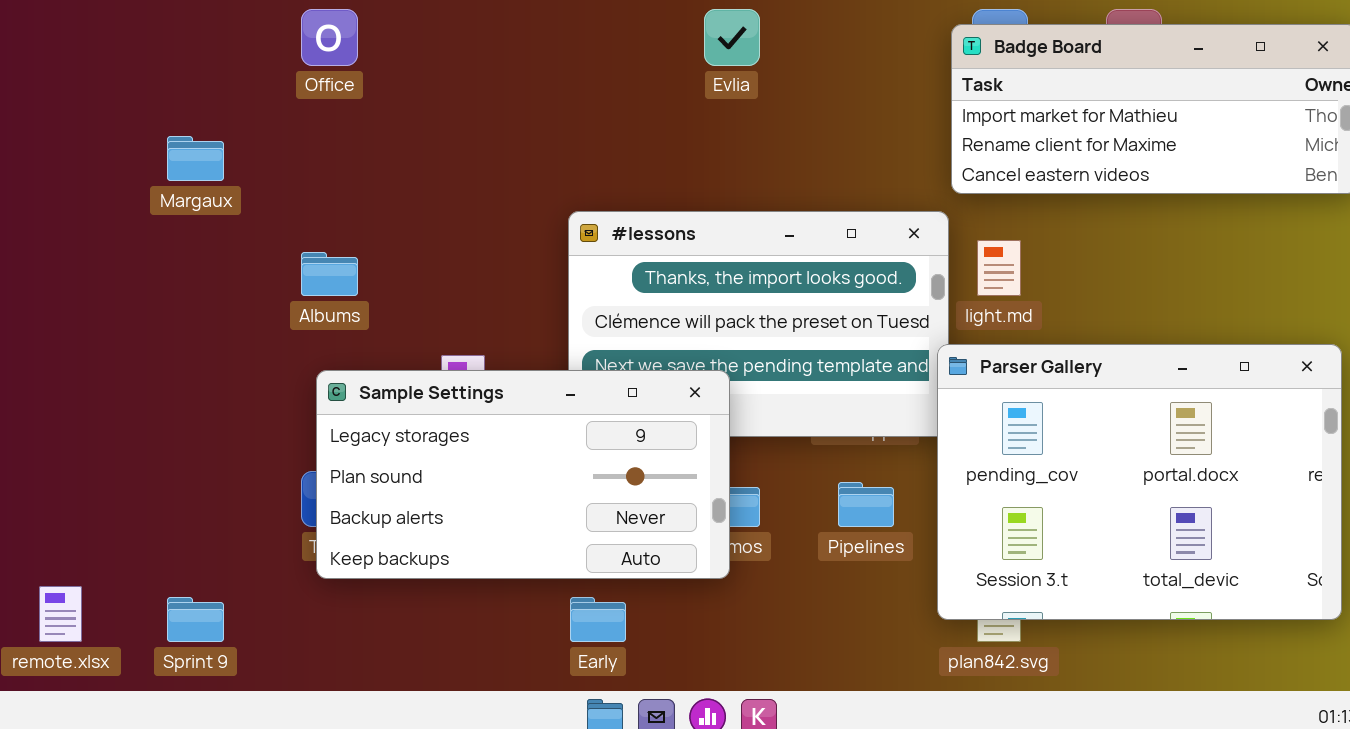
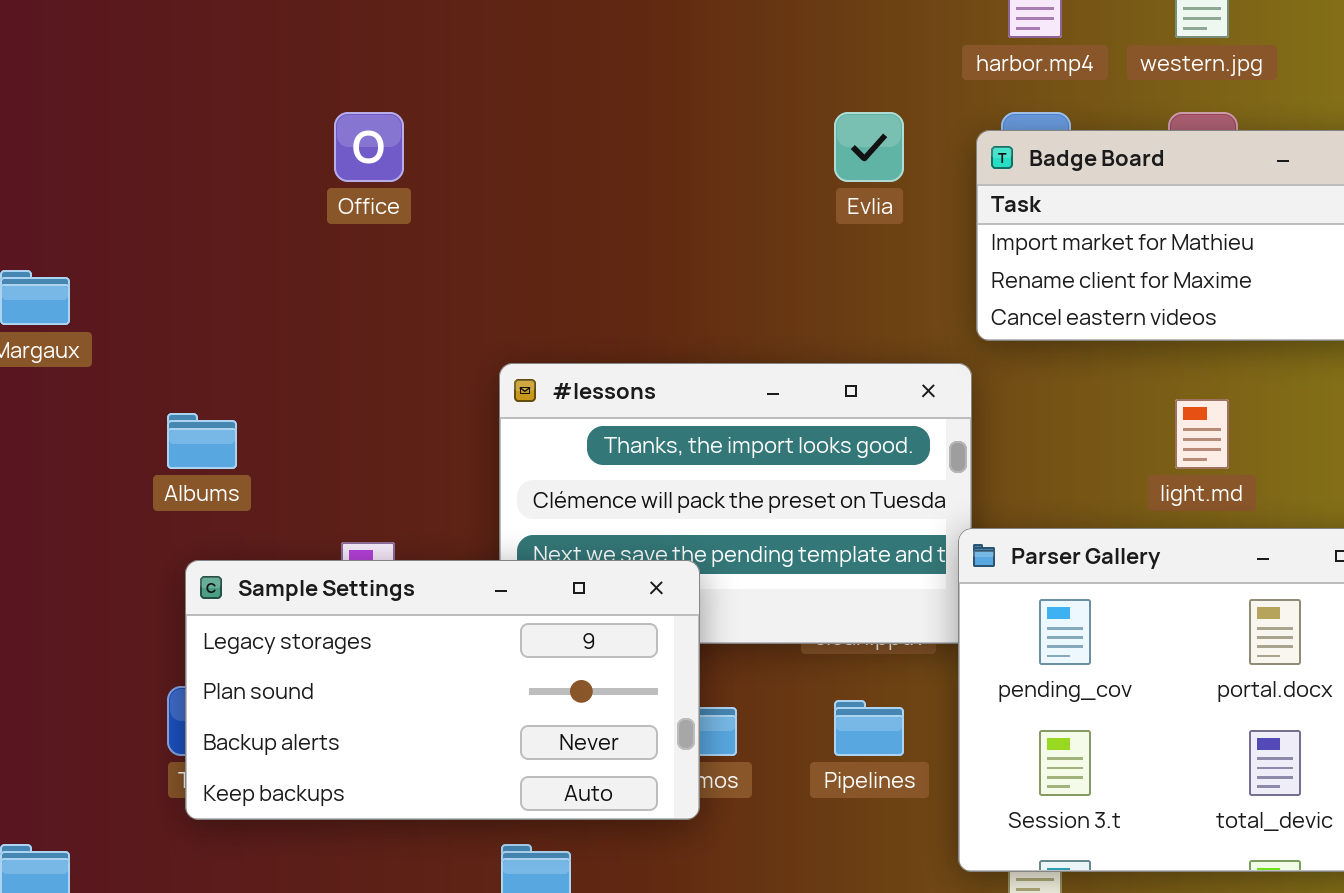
Office: [301,9,358,66] -> [334,112,404,182], moved
Evlia: [704,9,760,66] -> [834,112,904,182], moved
light.md: [977,240,1021,296] -> [1175,399,1229,469], moved

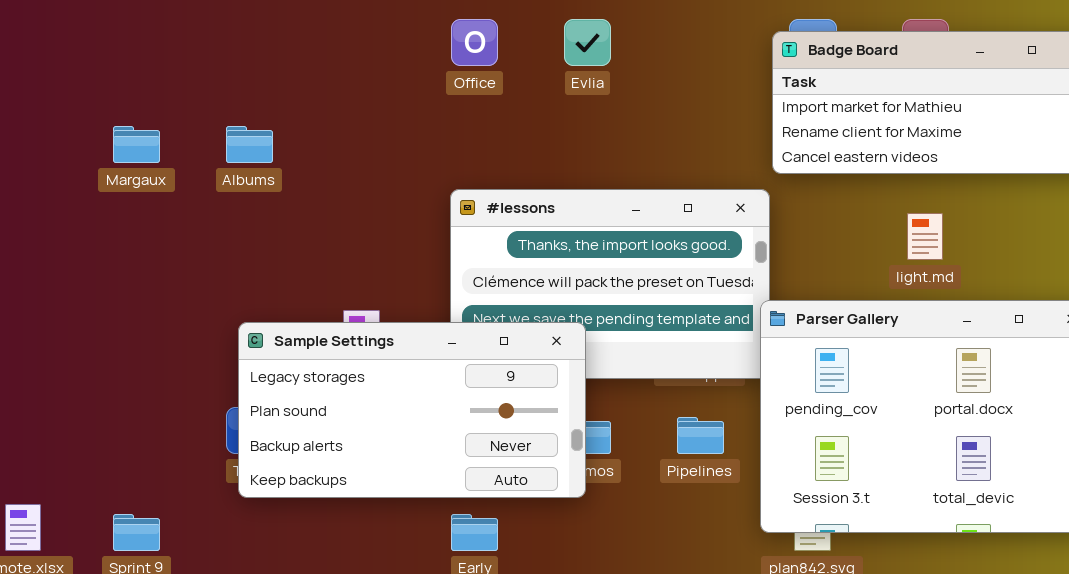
Office: [334,112,404,182] -> [451,19,498,66], moved
Evlia: [834,112,904,182] -> [564,19,611,66], moved
Albums: [167,413,237,469] -> [226,126,273,163], moved

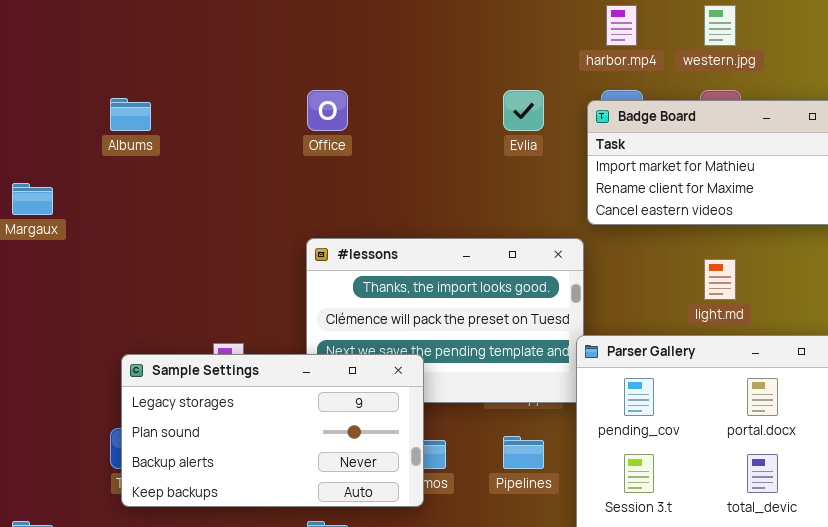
Evlia: [564,19,611,66] -> [503,90,544,131], moved
Albums: [226,126,273,163] -> [110,98,151,131], moved

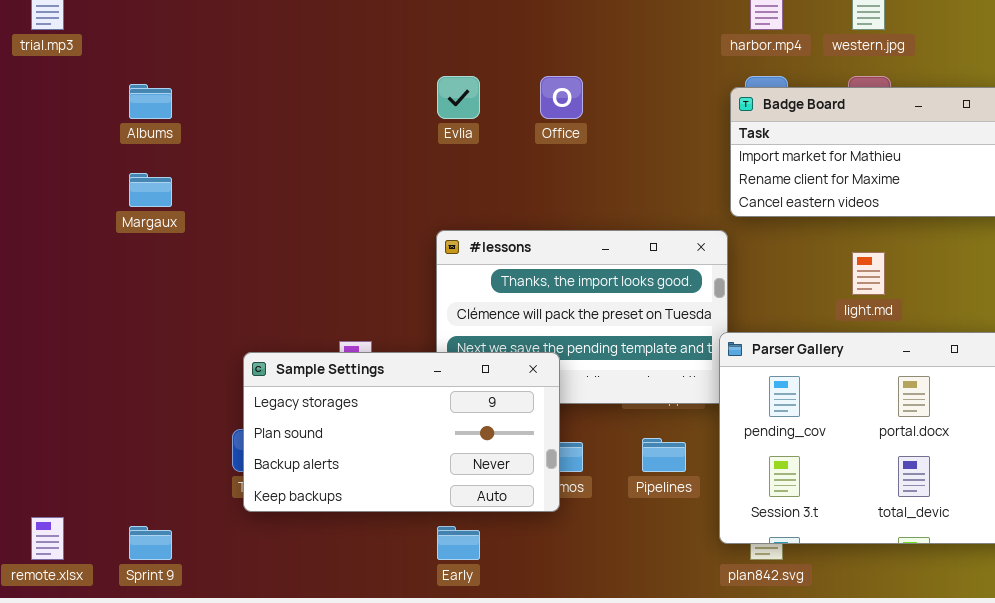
Office: [307,90,348,131] -> [540,76,583,119], moved
Evlia: [503,90,544,131] -> [437,76,480,119], moved
Albums: [110,98,151,131] -> [129,84,172,119], moved

